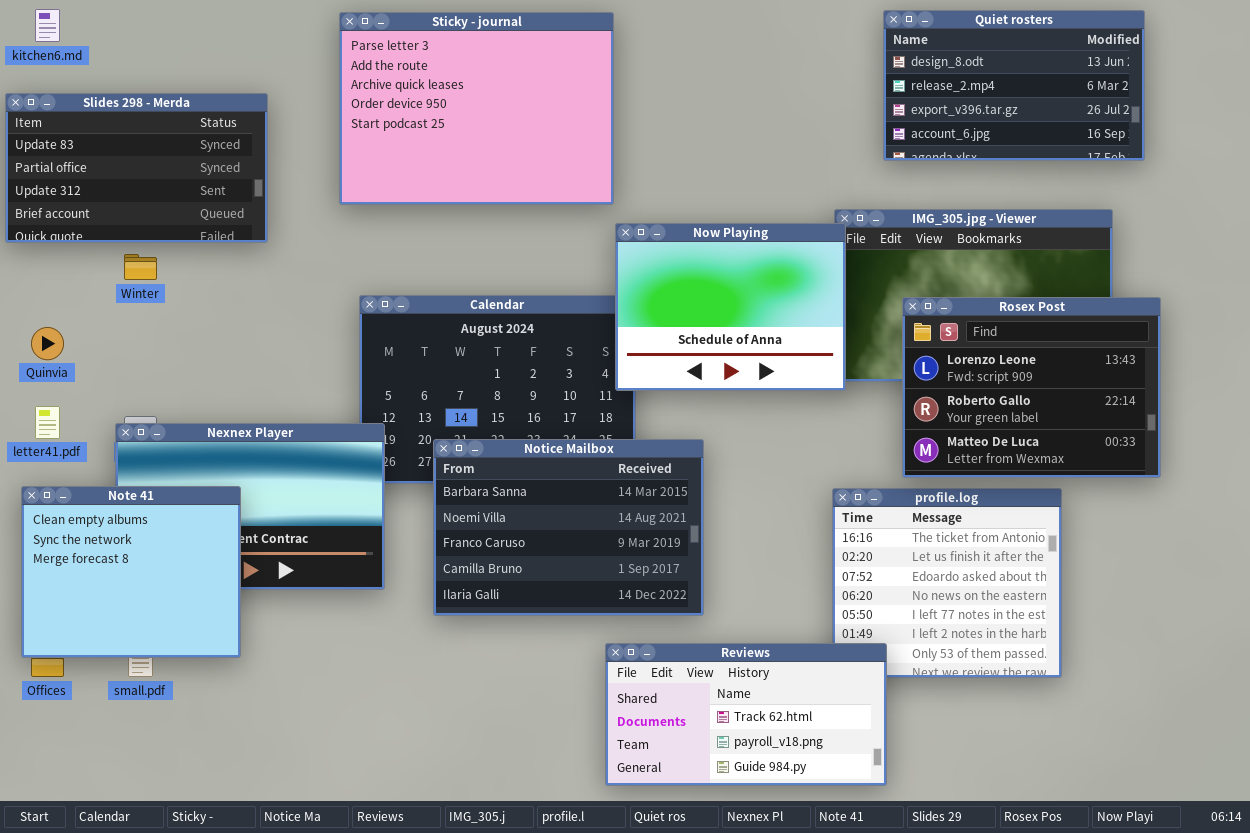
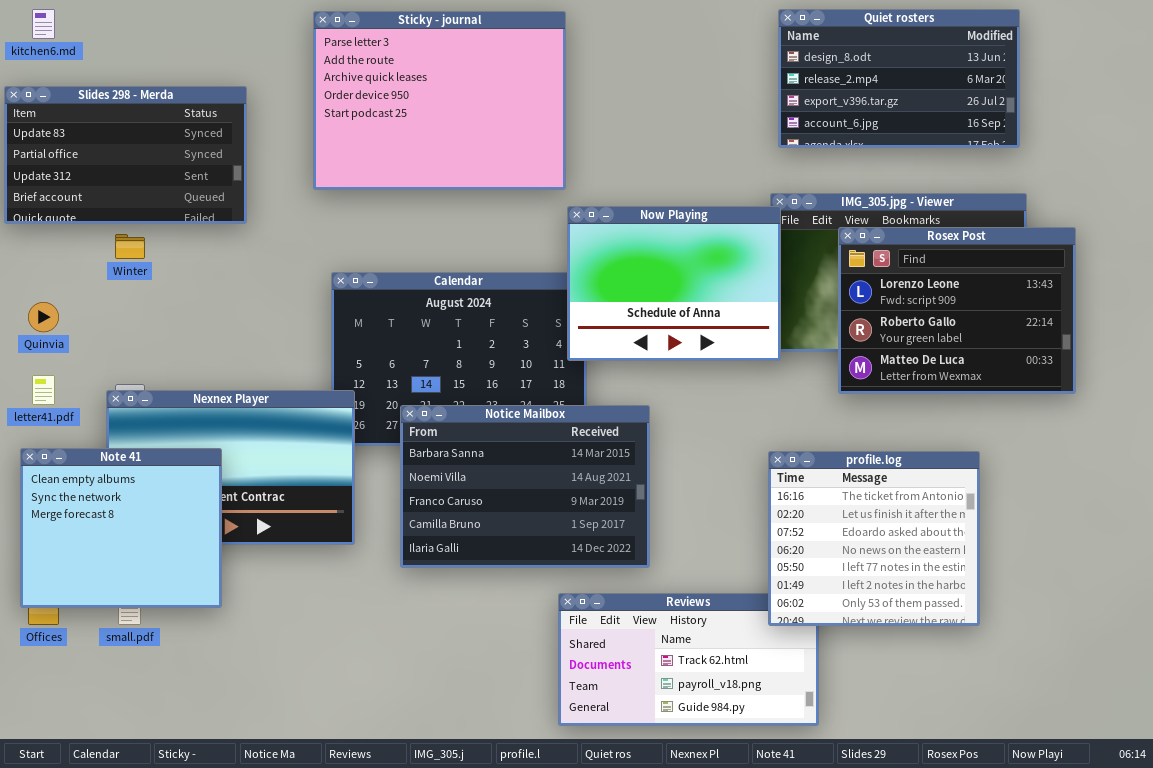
Quiet rosters: [883,10,1145,161] -> [778,9,1020,148], moved
Rosex Post: [902,297,1161,478] -> [838,227,1076,394], moved
profile.log: [832,488,1062,678] -> [768,451,980,626], raised

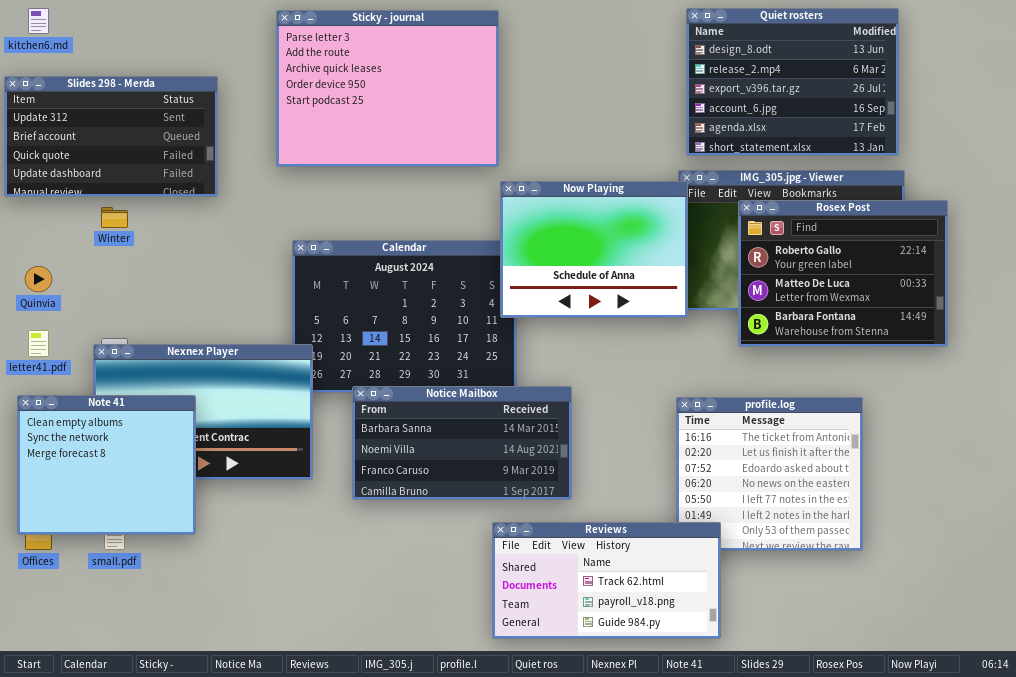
Quiet rosters: [778,9,1020,148] -> [686,8,899,156], resized
Slides 298 - Merda: [4,86,247,224] -> [4,76,218,197], scrolled down 2 rows
Rosex Post: [838,227,1076,394] -> [738,200,948,347], scrolled down 1 row
Notice Mailbox: [400,405,650,568] -> [352,386,572,500], resized
Reviews: [558,593,819,726] -> [492,522,721,639], raised

